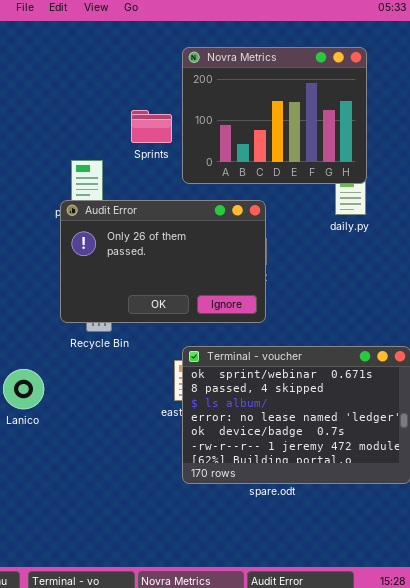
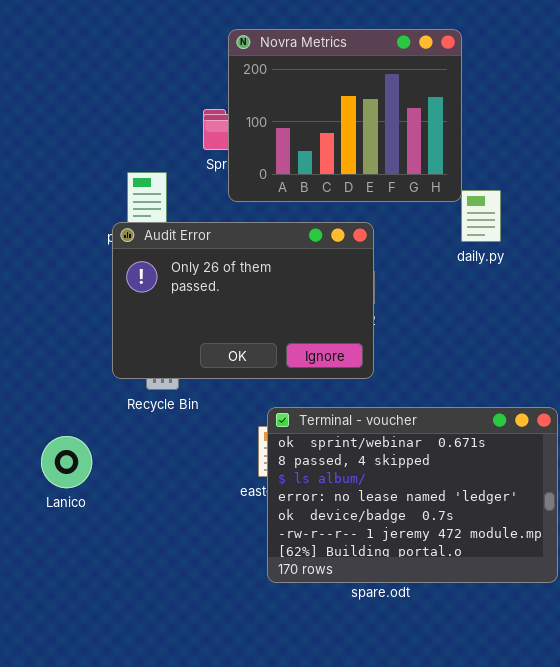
Novra Metrics: [182,47,367,184] -> [228,29,462,202], moved

